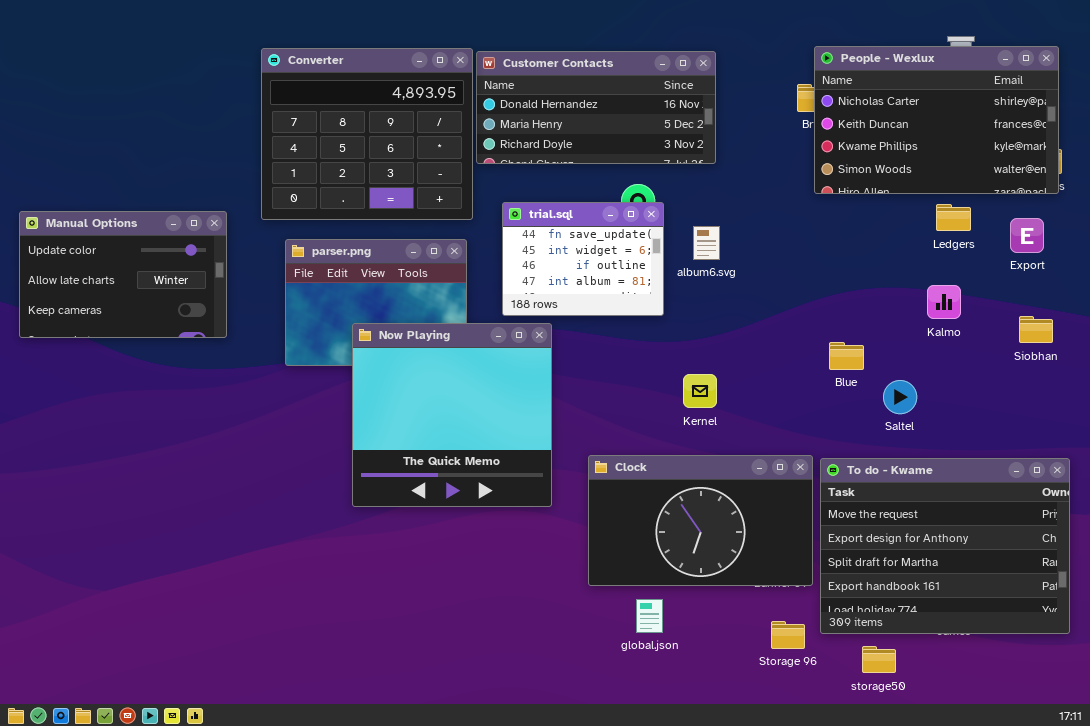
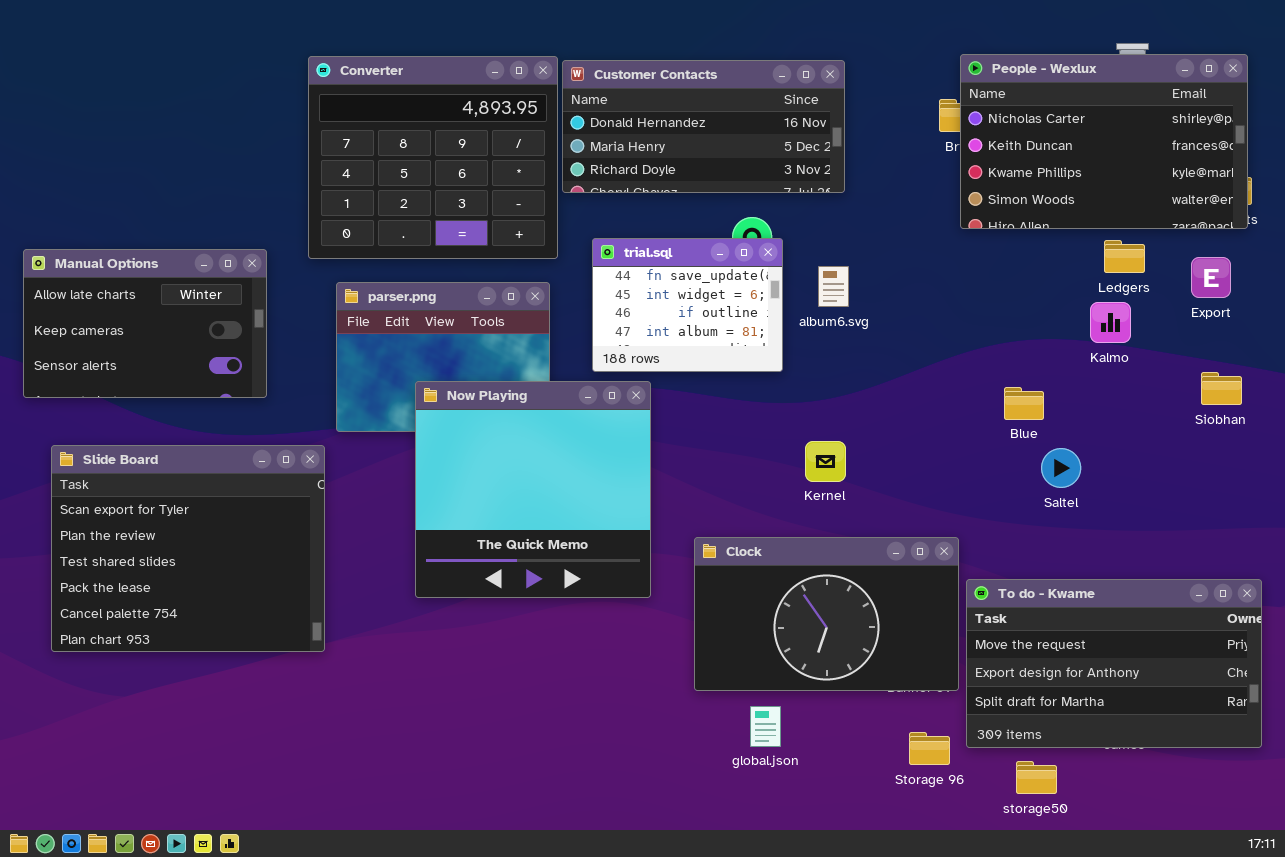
Manual Options: [19,211,227,338] -> [23,249,267,398], scrolled down 1 row
Kalmo: [927,285,961,319] -> [1090,302,1131,343], moved
Blue: [829,342,864,370] -> [1004,387,1044,420], moved
Slide Board: none -> [51,445,325,652], opened
To do - Kwame: [820,458,1070,634] -> [966,579,1262,748], resized

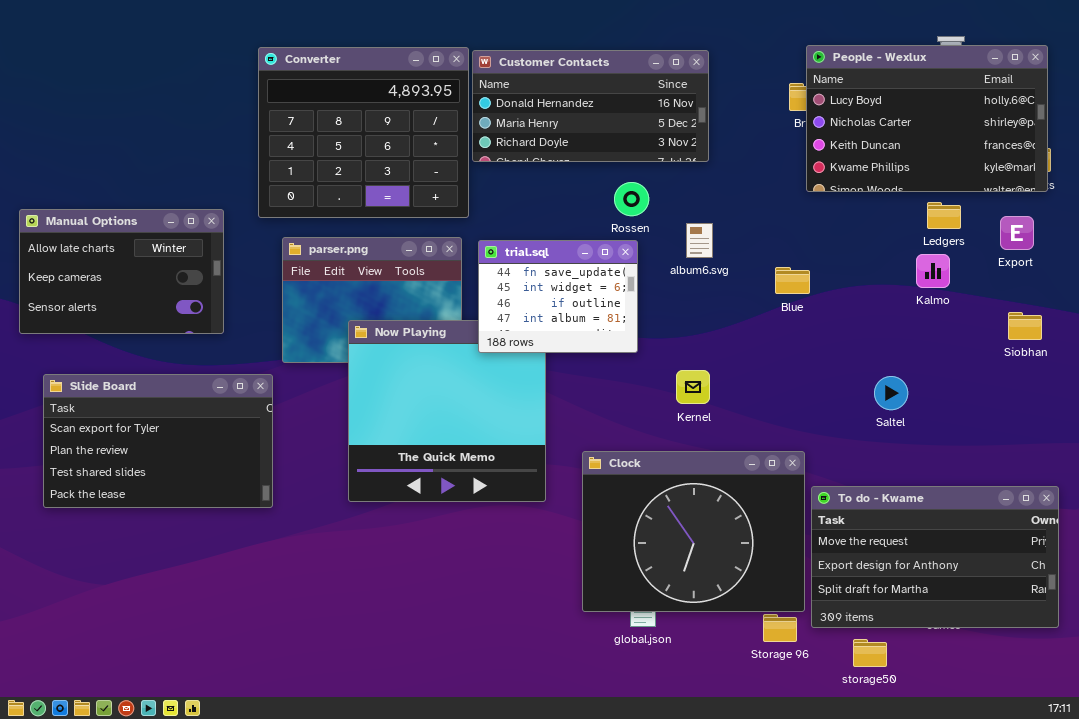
People - Wexlux: [960,54,1248,229] -> [806,45,1048,192], scrolled up 1 row
trial.sql: [592,238,783,372] -> [478,240,638,353], moved
Blue: [1004,387,1044,420] -> [775,267,810,294], moved
Slide Board: [51,445,325,652] -> [43,374,273,508], resized
Clock: [694,537,959,691] -> [582,451,805,612], resized

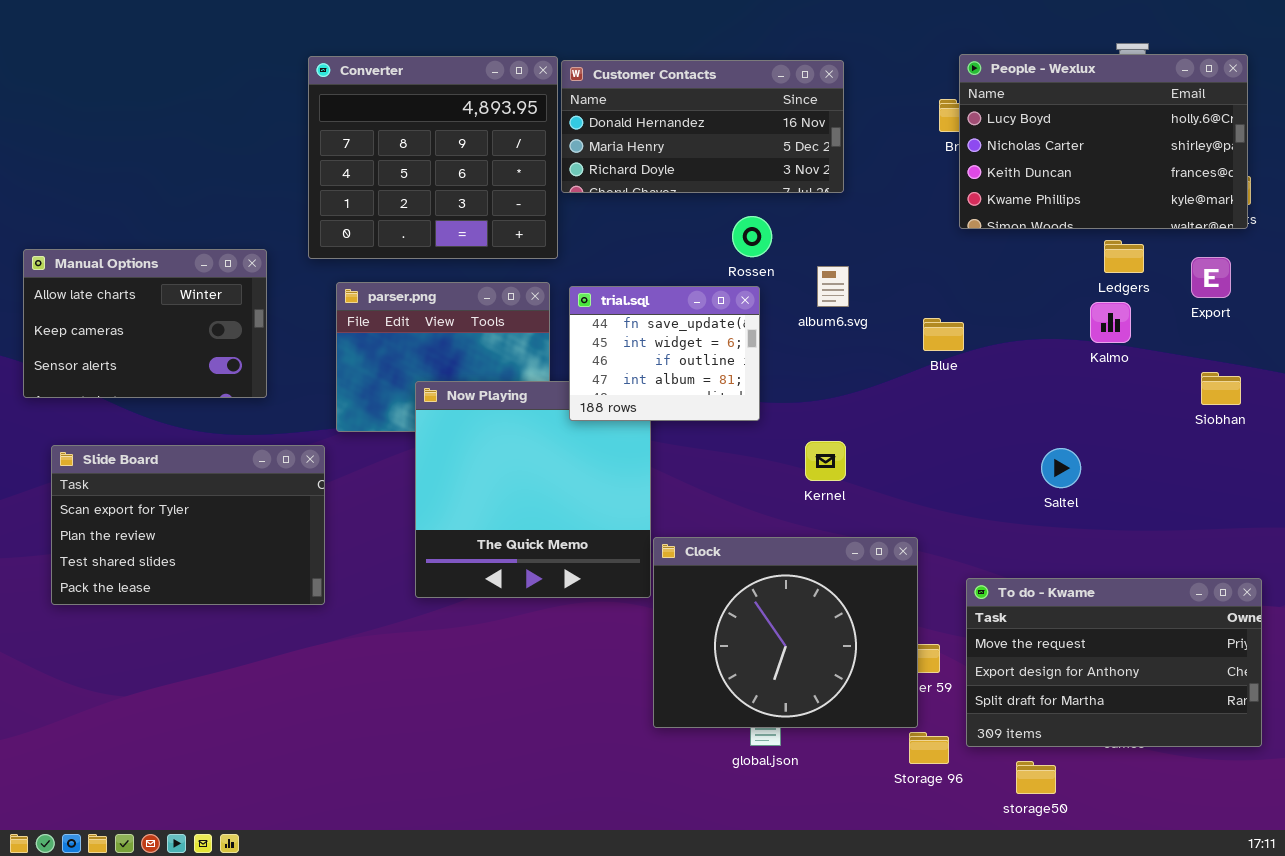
Clock: [582,451,805,612] -> [653,537,918,728], moved

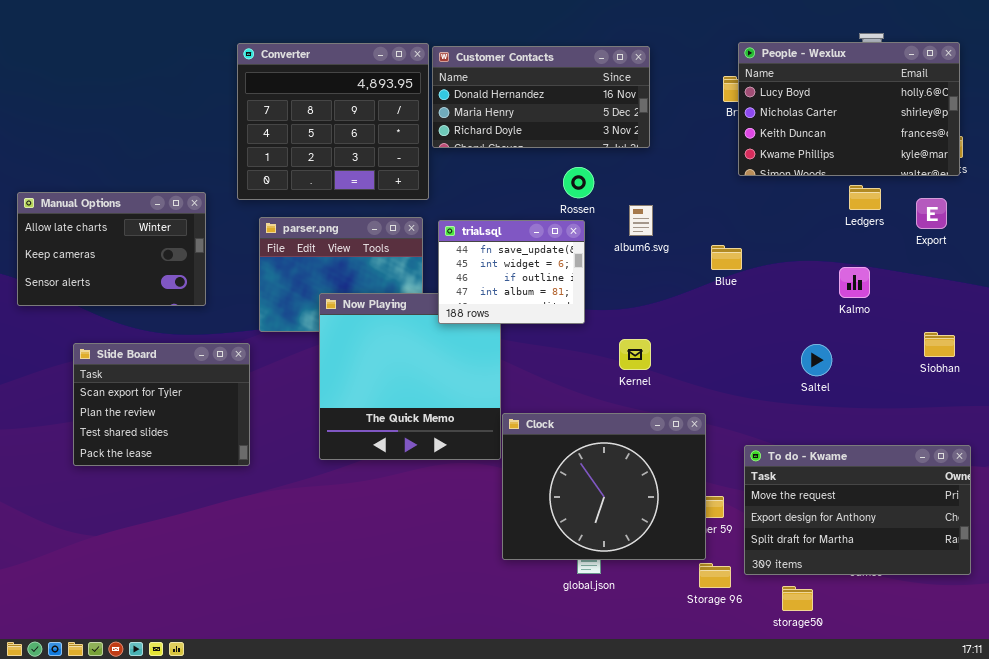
Kalmo: [1090,302,1131,343] -> [839,267,870,298], moved
Siobhan: [1201,372,1241,405] -> [924,332,955,357], moved
Slide Board: [51,445,325,605] -> [73,343,250,466], resized

